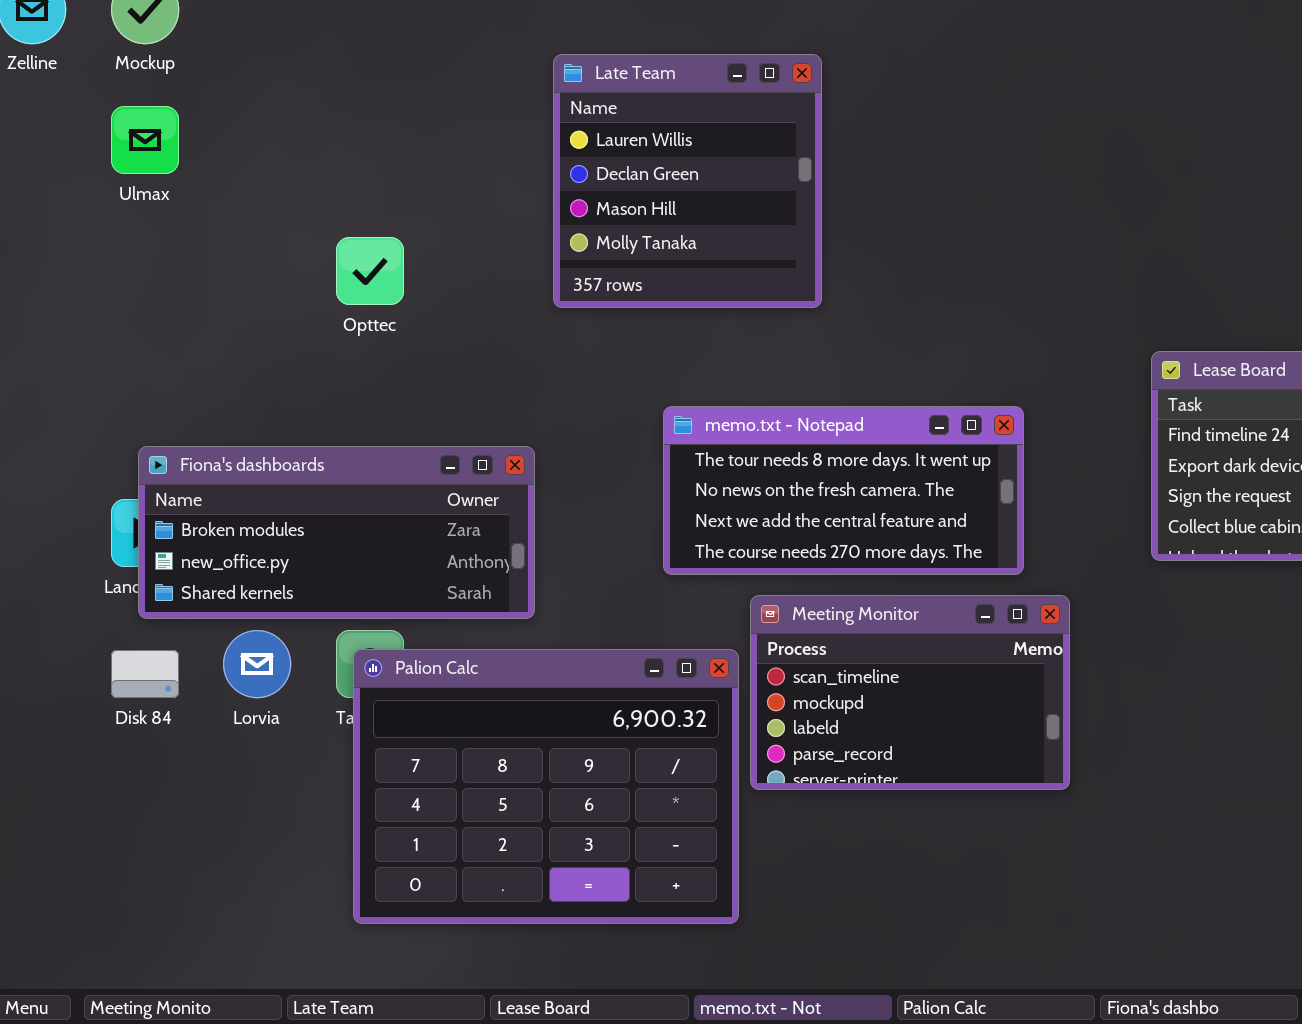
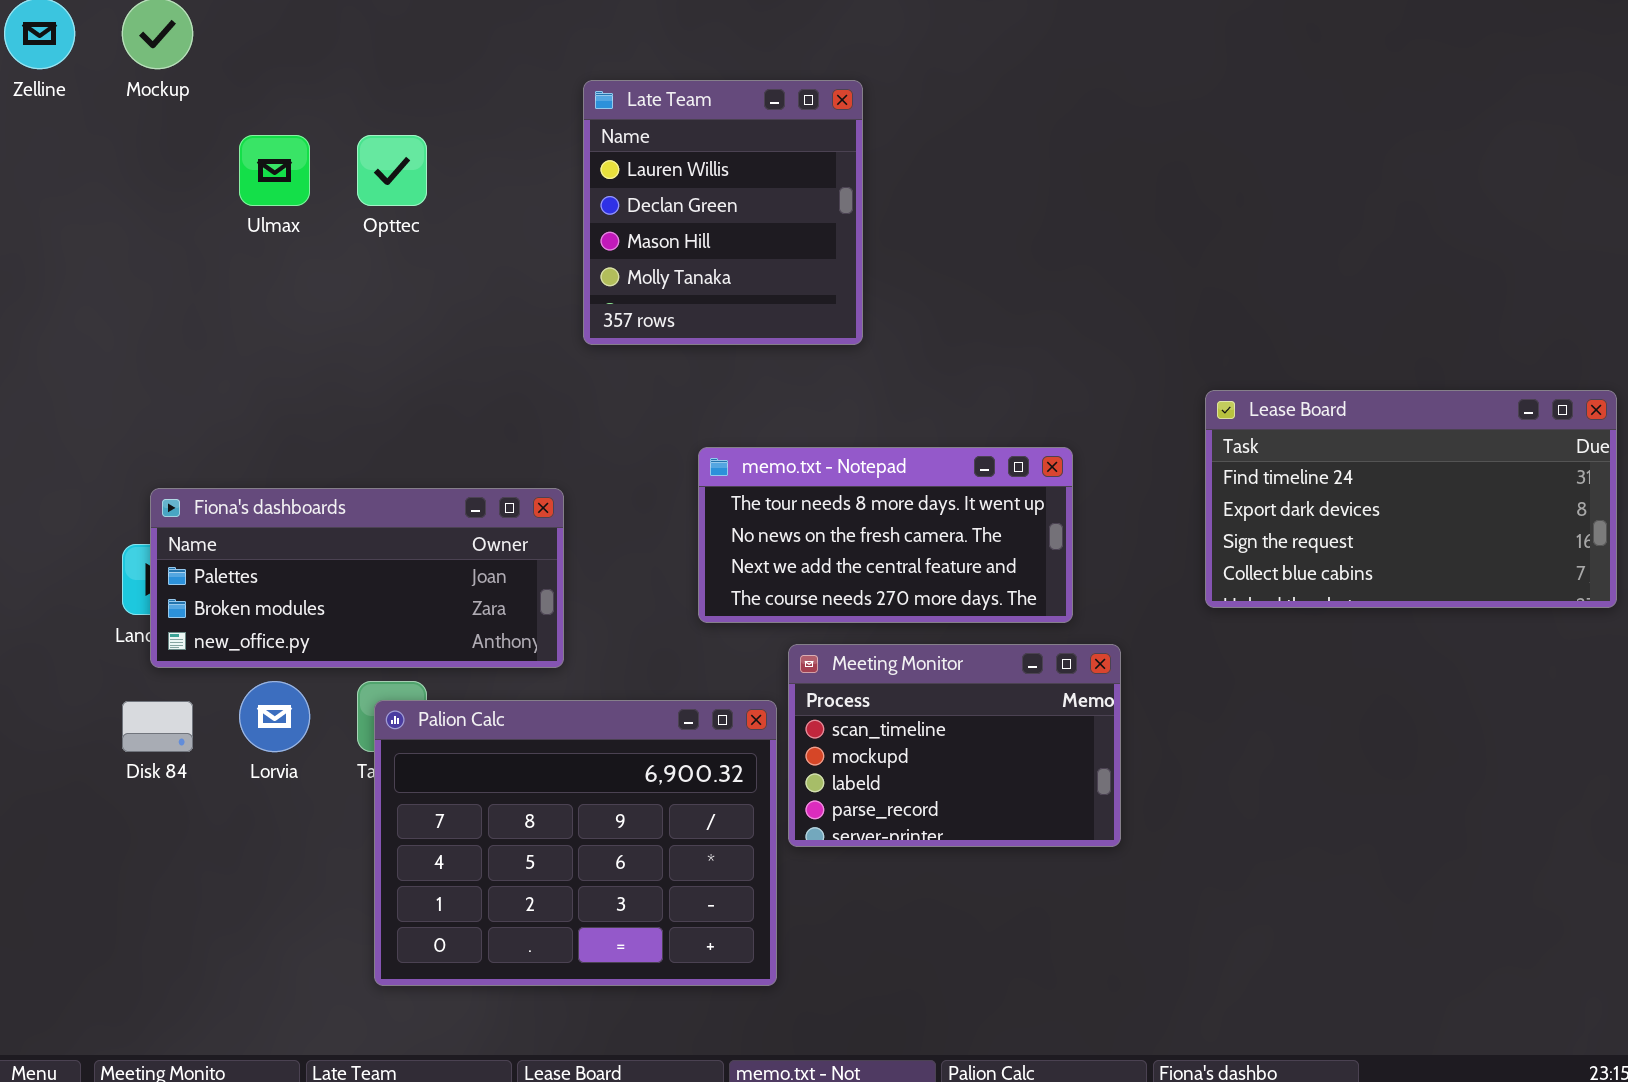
Ulmax: [111,106,179,174] -> [239,135,310,206], moved
Opttec: [336,237,404,305] -> [357,135,427,206], moved
Fiona's dashboards: [138,446,535,619] -> [150,488,564,668], scrolled up 1 row

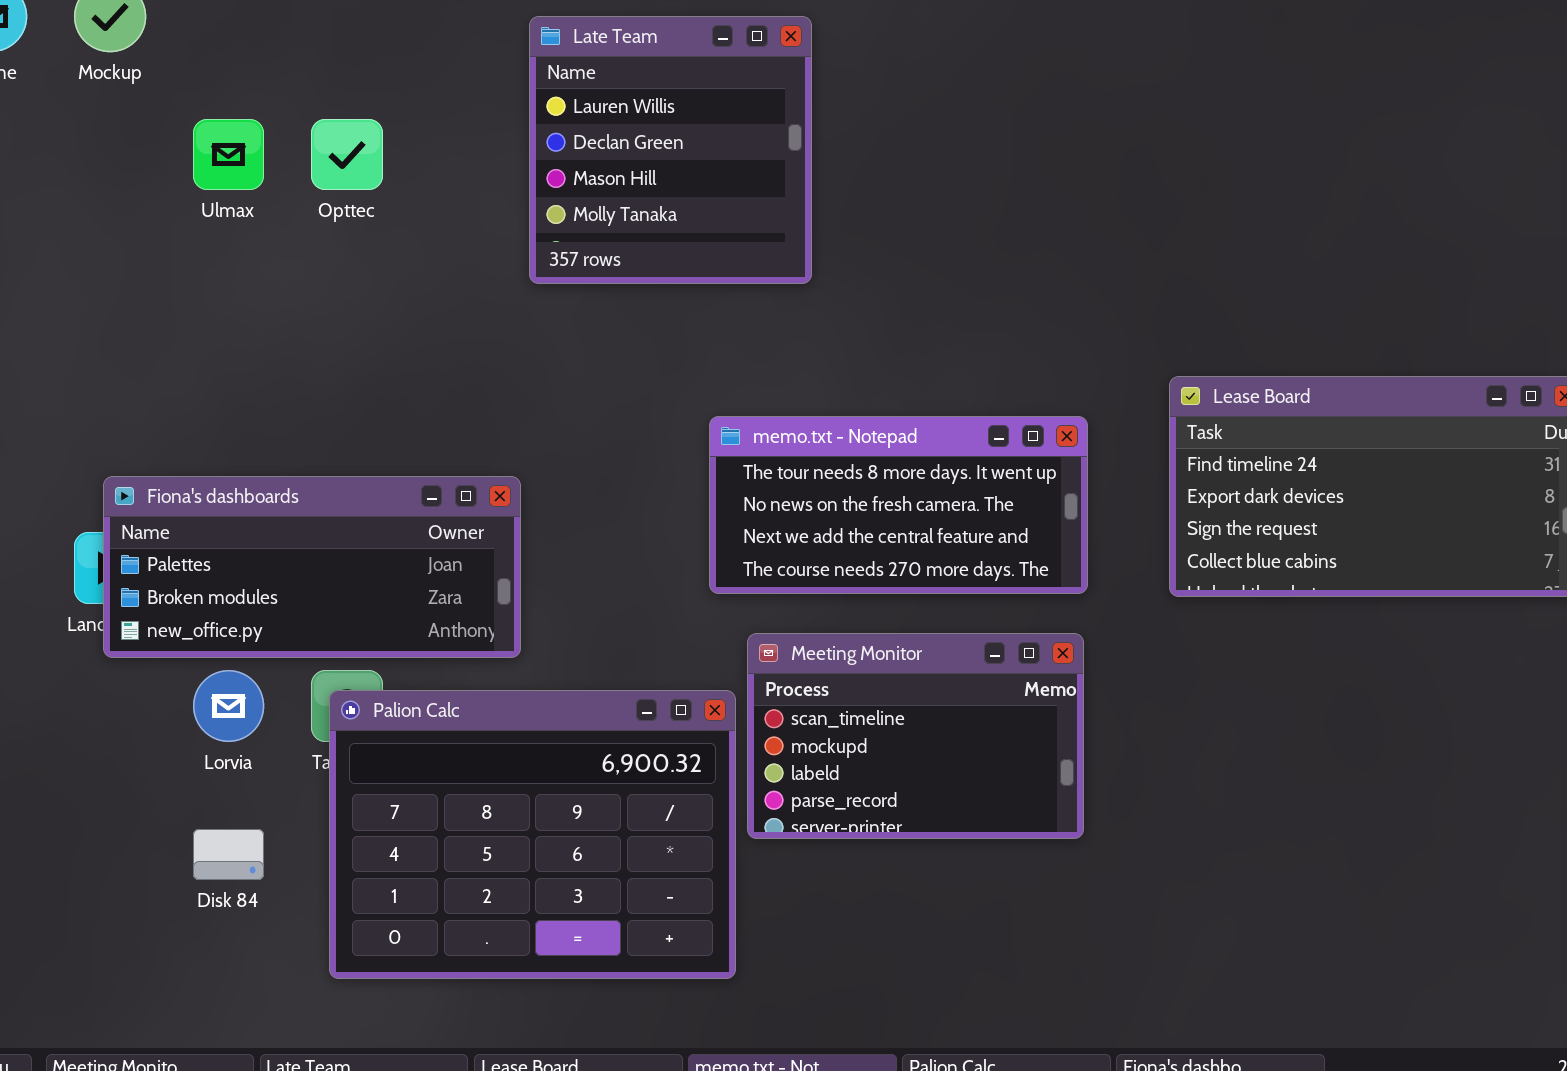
Late Team: [583,80,863,345] -> [529,16,812,284], moved
memo.txt - Notepad: [698,447,1073,623] -> [709,416,1088,594], moved
Disk 84: [122,701,193,752] -> [193,829,264,880], moved

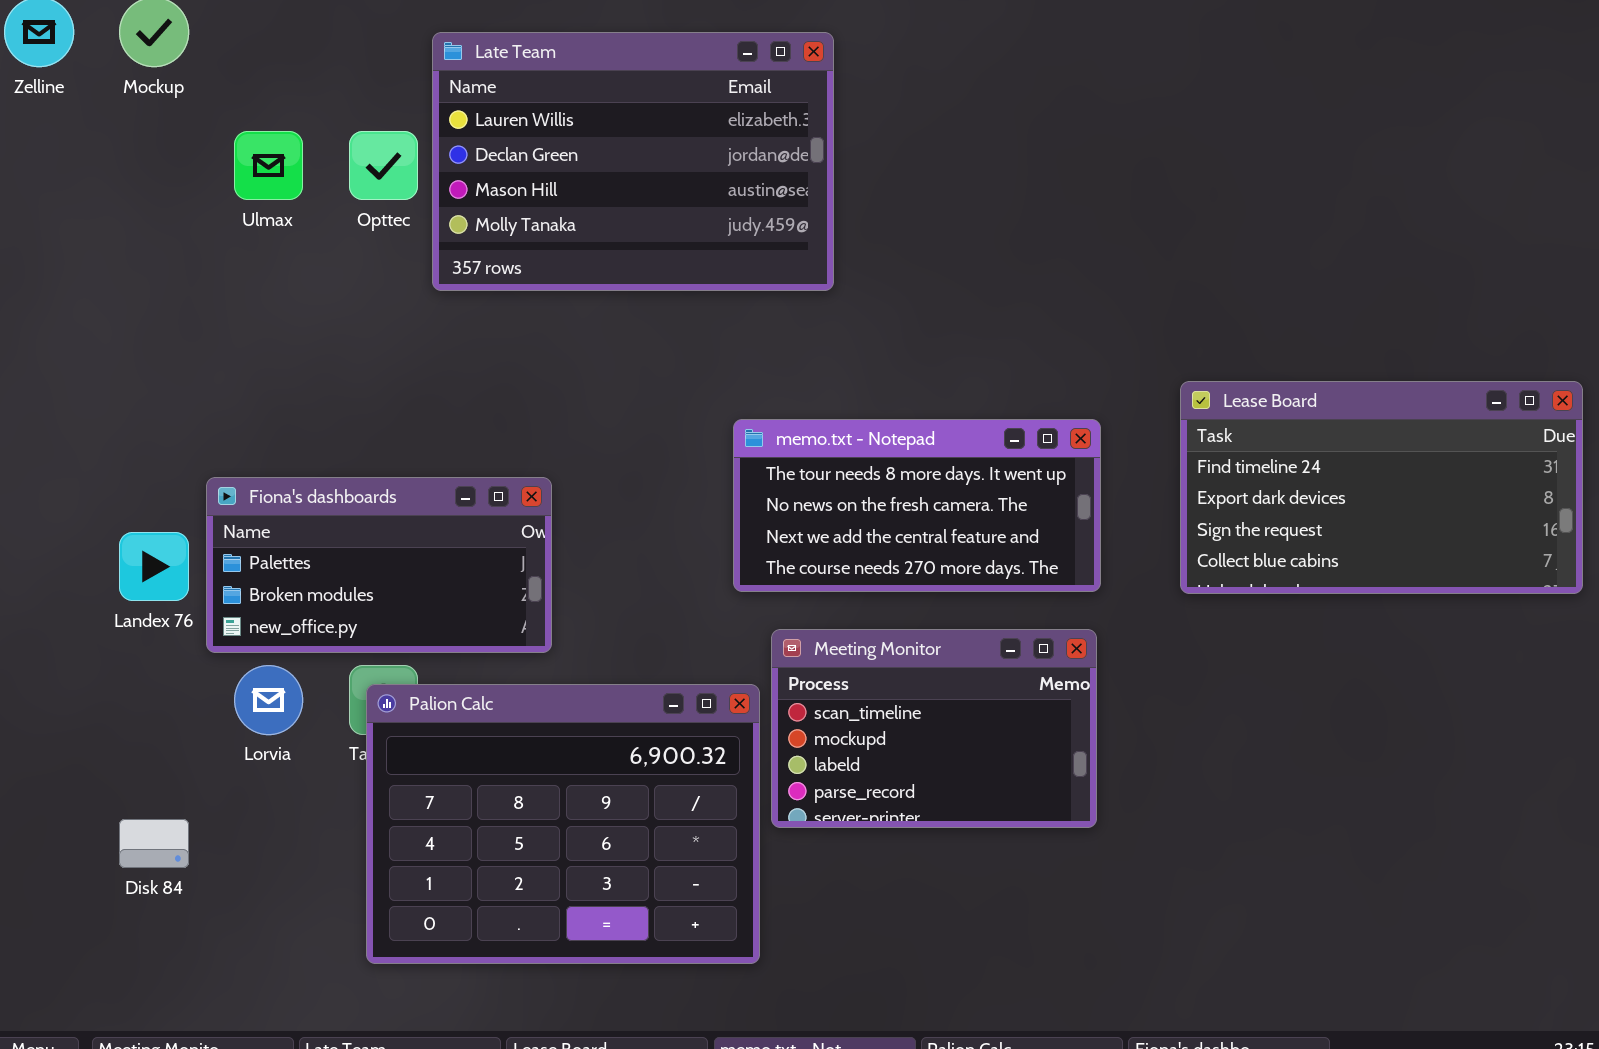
Late Team: [529,16,812,284] -> [432,32,834,291], resized
Fiona's dashboards: [103,476,521,658] -> [206,477,552,653], resized
Disk 84: [193,829,264,880] -> [119,819,189,868], moved

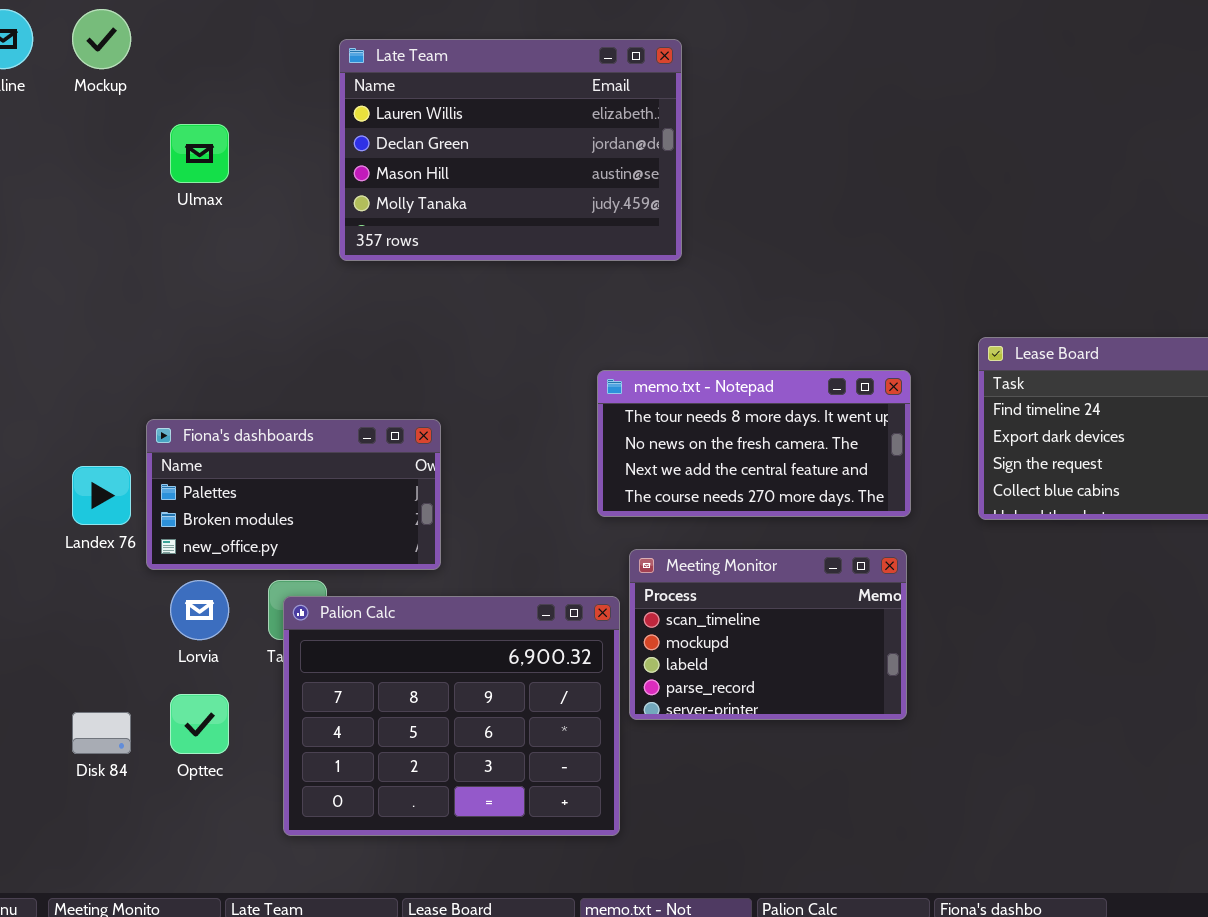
Opttec: [349,131,418,200] -> [170,694,229,754], moved

